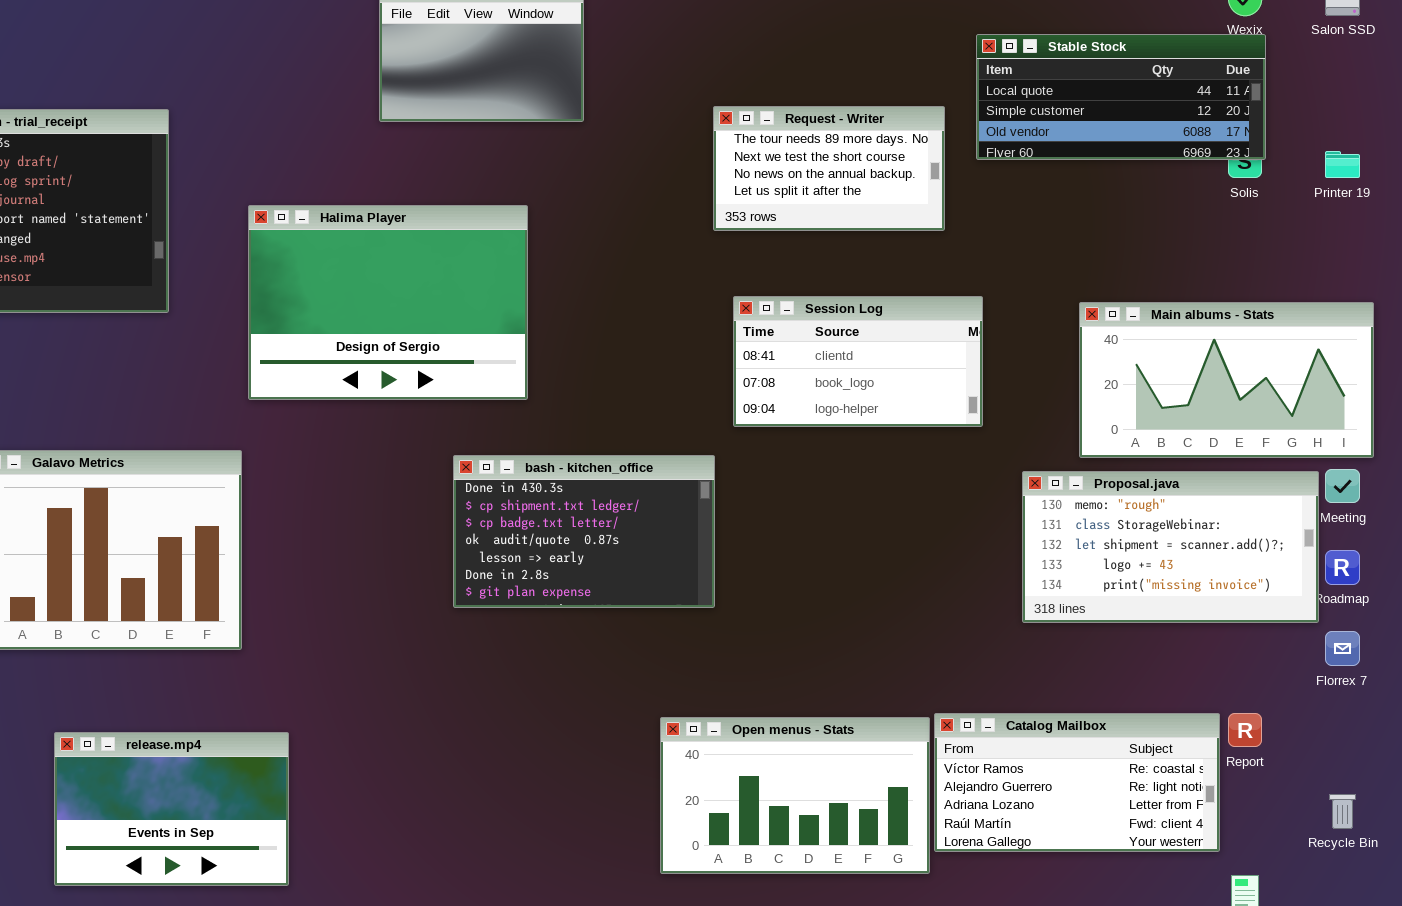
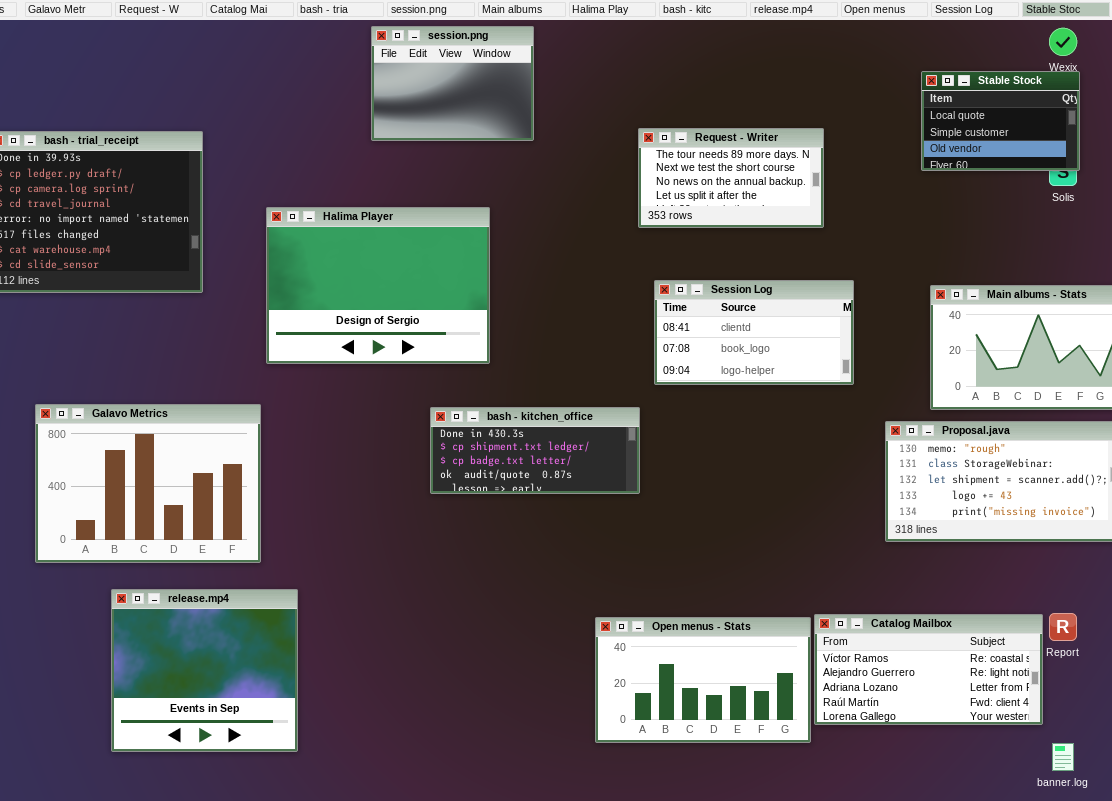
Stable Stock: [976,34,1266,160] -> [921,71,1080,171], resized
bash - kitchen_office: [453,455,715,608] -> [430,407,640,494], resized
release.mp4: [54,732,289,886] -> [111,589,298,752], resized

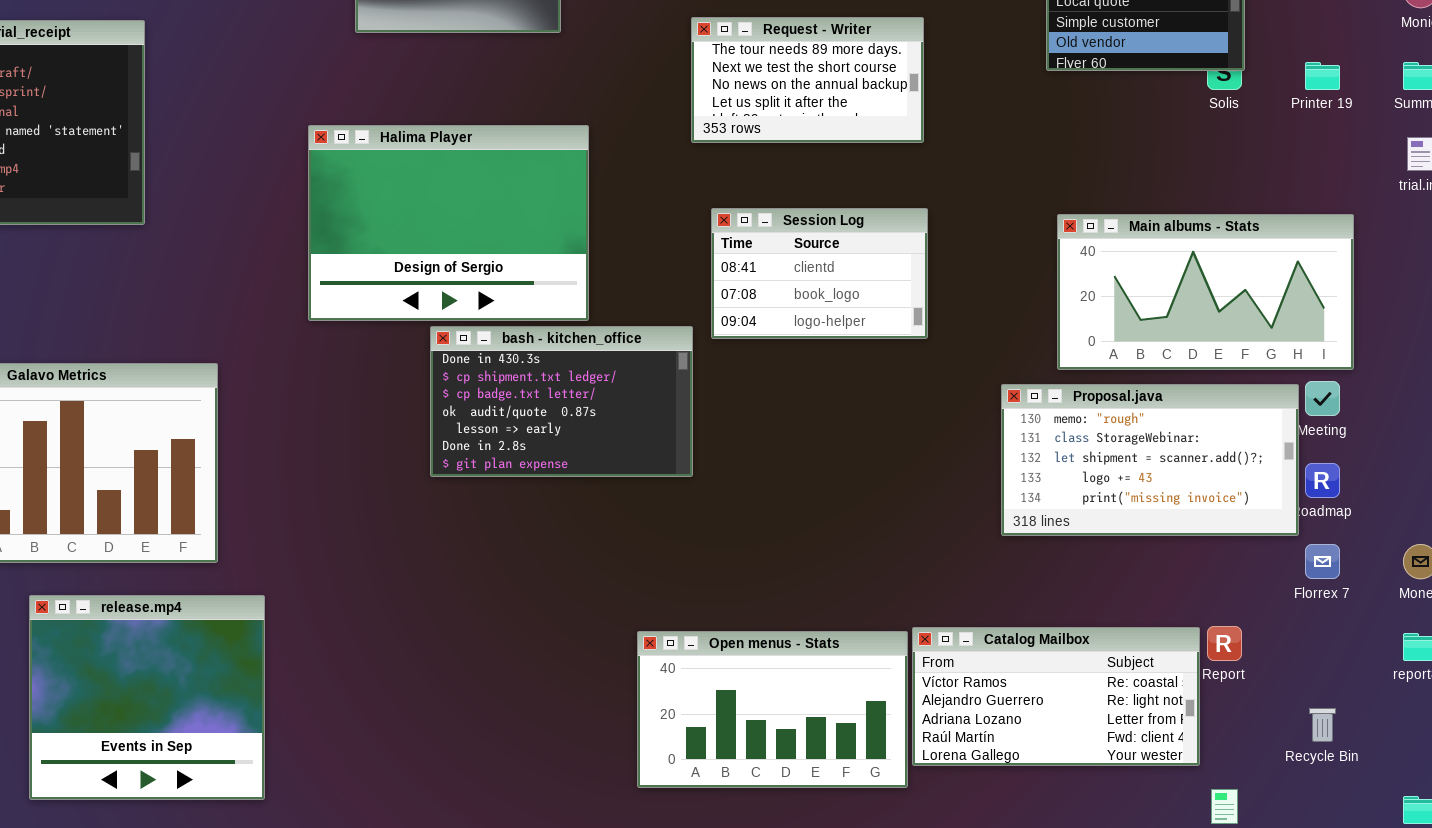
Halima Player: [266,207,490,364] -> [308,125,589,321], moved
Session Log: [654,280,854,385] -> [711,208,928,339], resized
bash - kitchen_office: [430,407,640,494] -> [430,326,693,477], resized

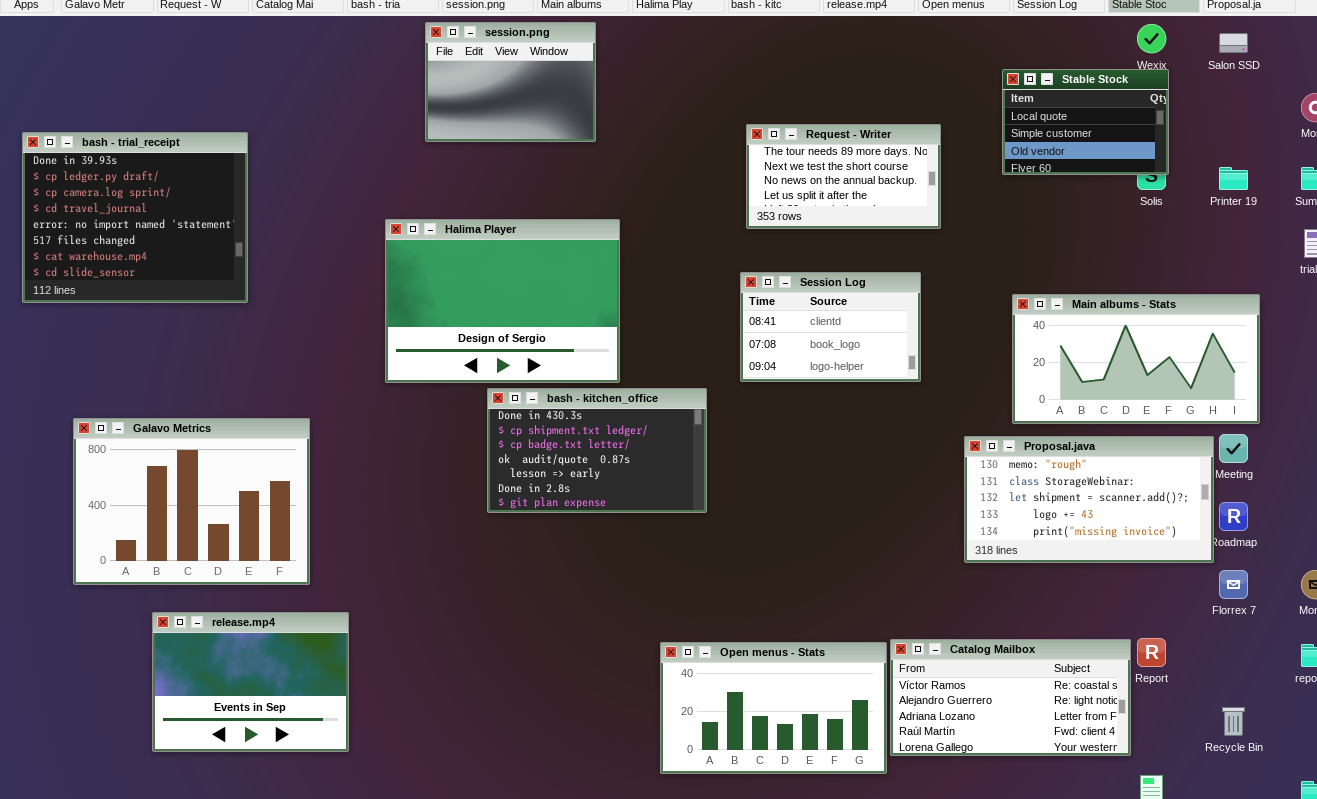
Request - Writer: [691,17,924,143] -> [746,124,941,229], moved
Session Log: [711,208,928,339] -> [740,272,921,382], moved
release.mp4: [29,595,265,800] -> [152,612,349,752], resized

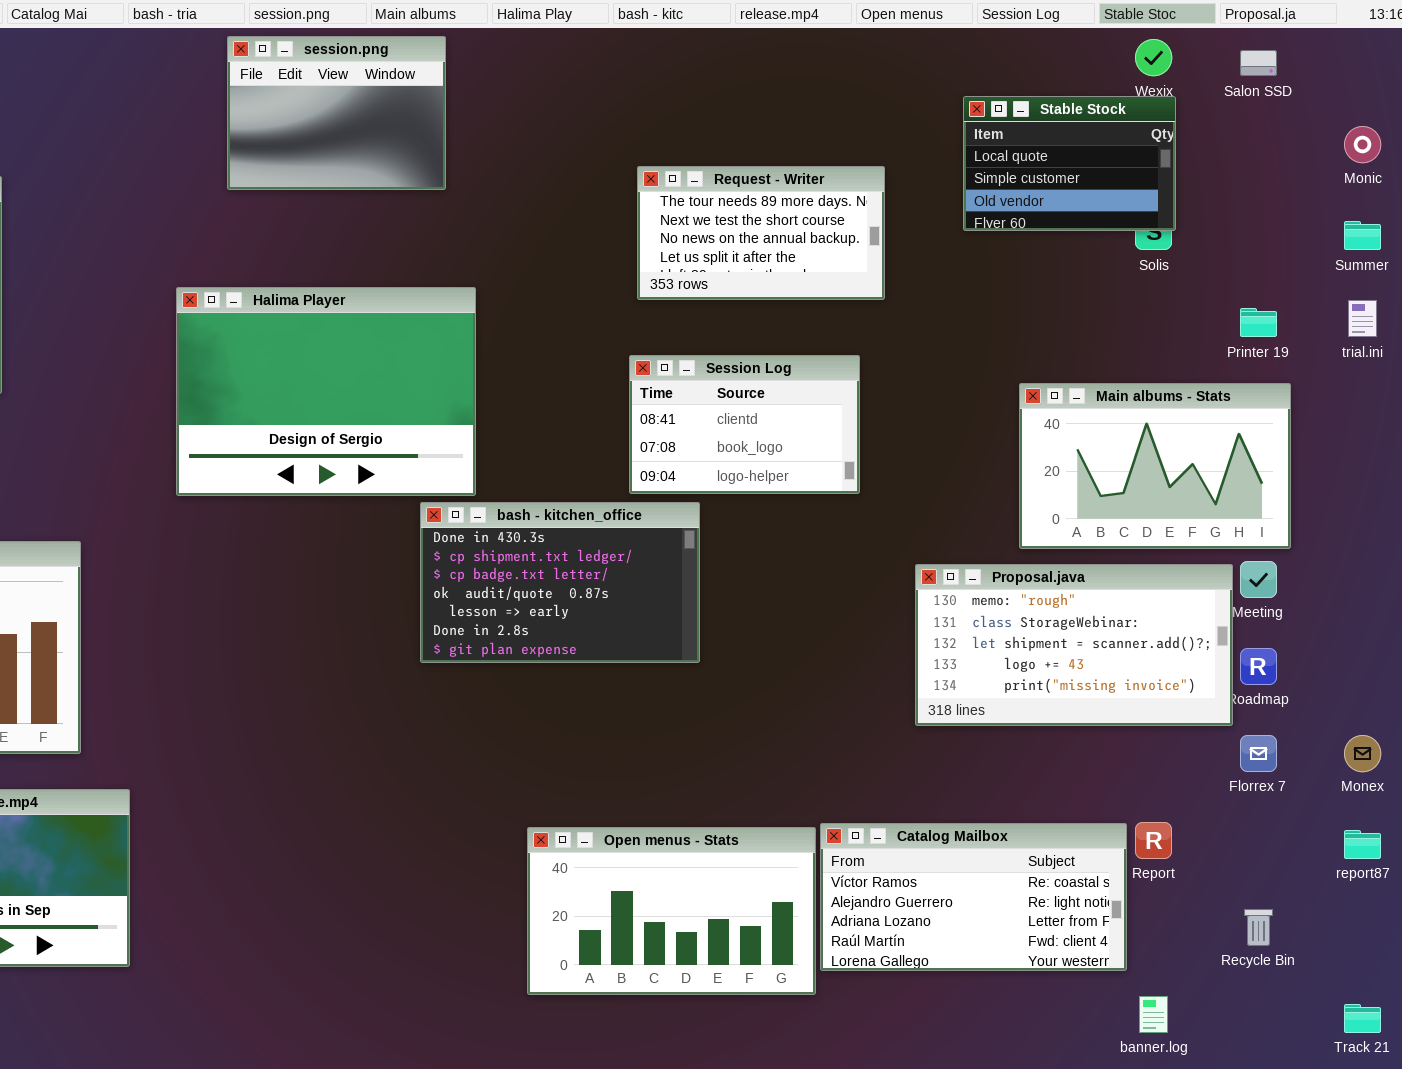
Printer 19: [1219,167,1248,190] -> [1240,308,1277,337], moved
Main albums - Stats: [1012,294,1260,424] -> [1019,383,1291,549], resized
bash - kitchen_office: [487,388,707,513] -> [420,502,700,663], moved

